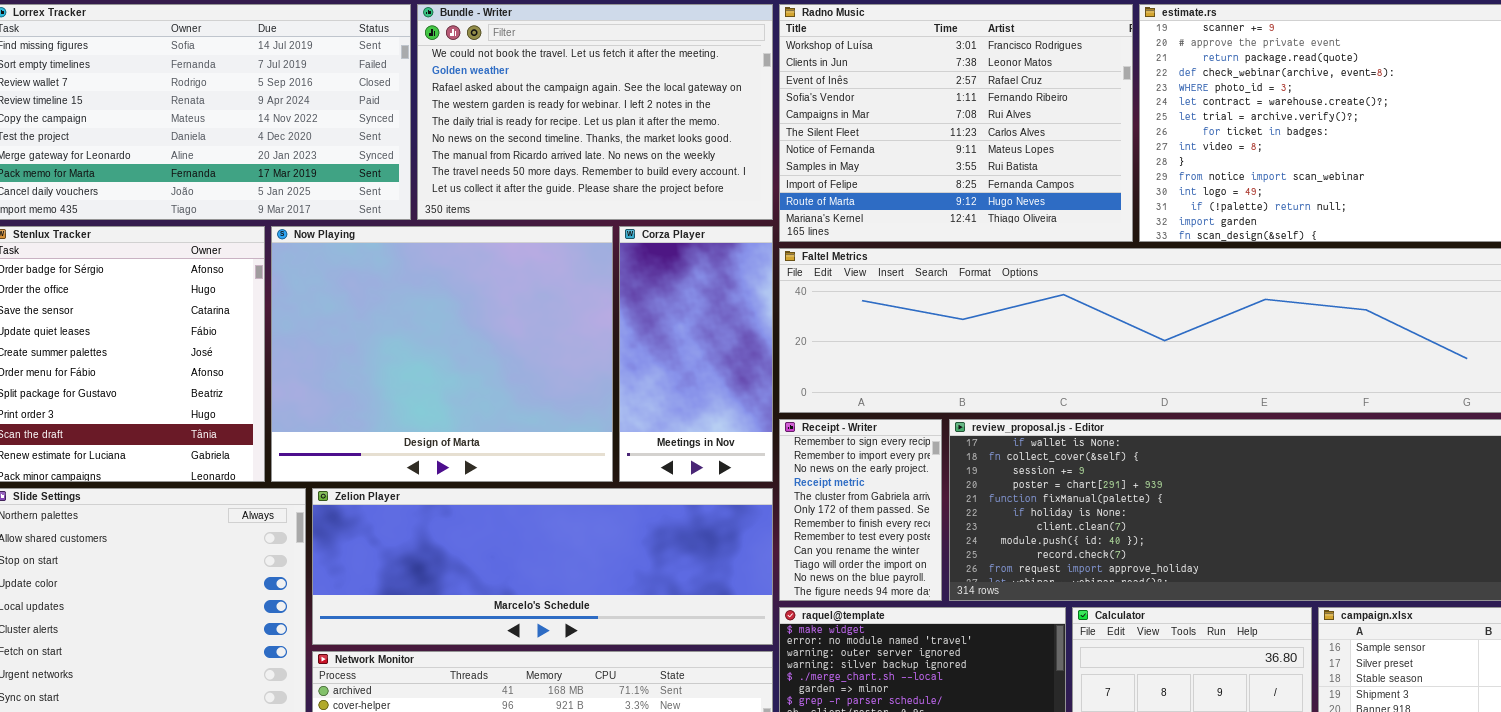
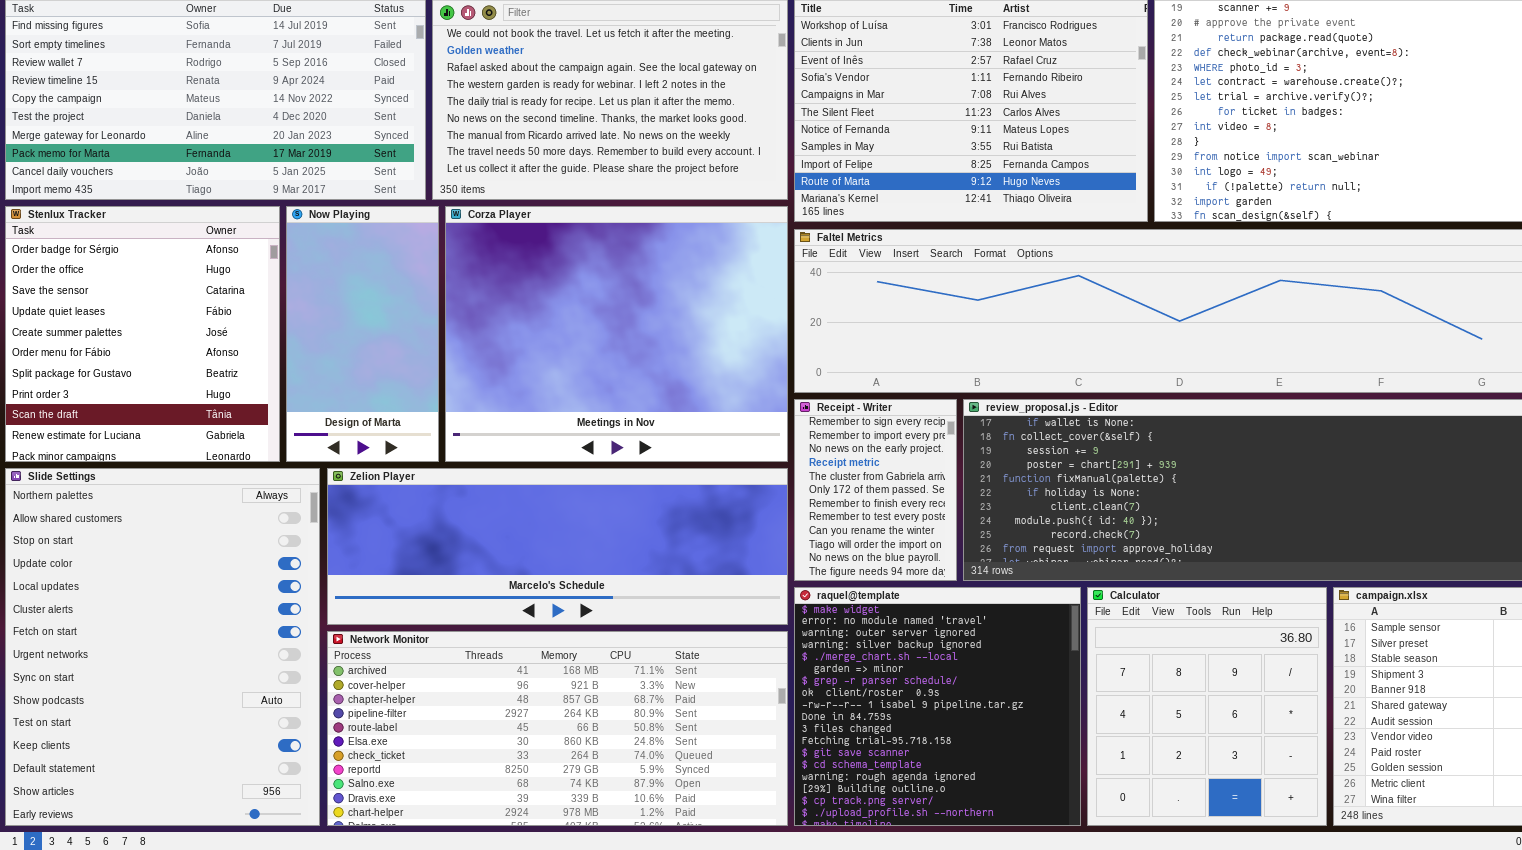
Now Playing: [271,226,613,482] -> [286,206,439,462], resized
Corza Player: [619,226,773,482] -> [445,206,788,462], resized

